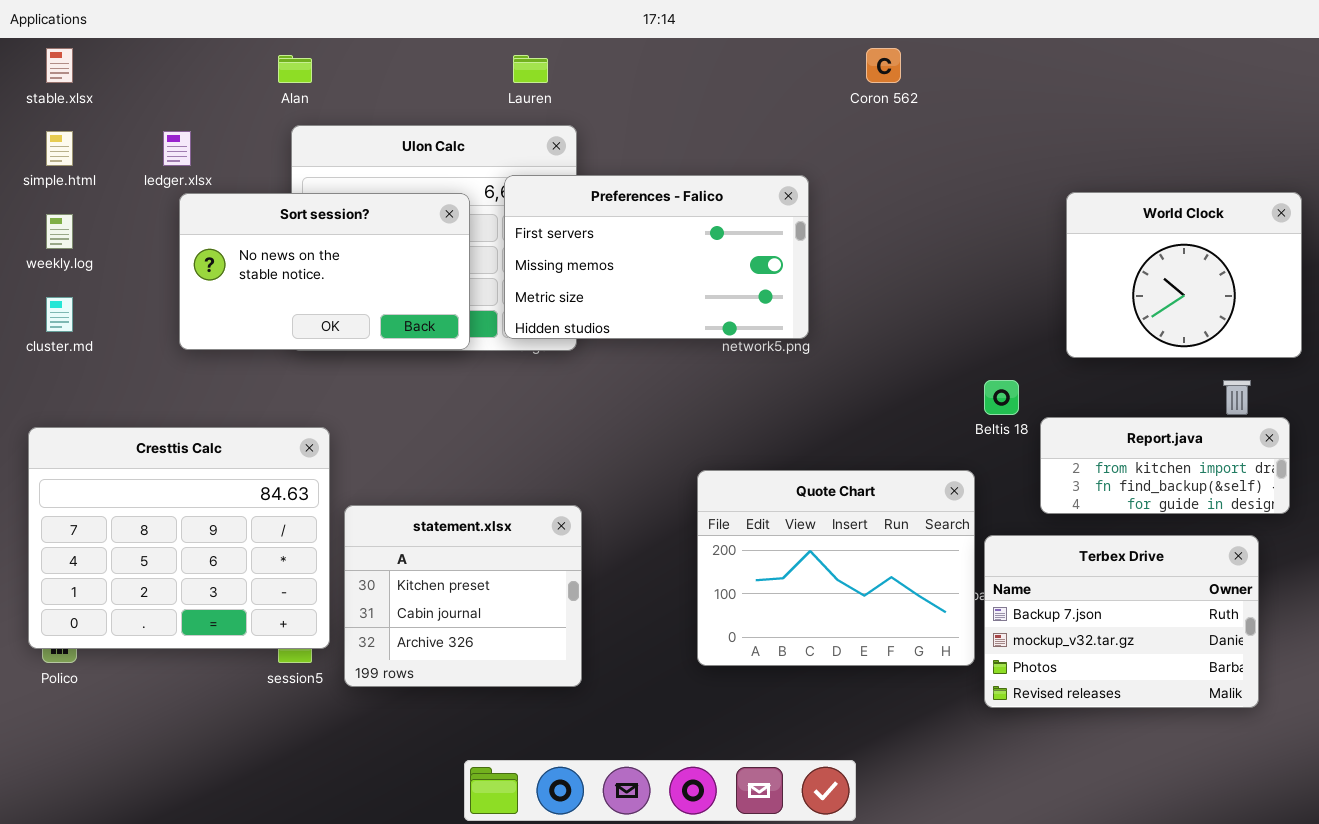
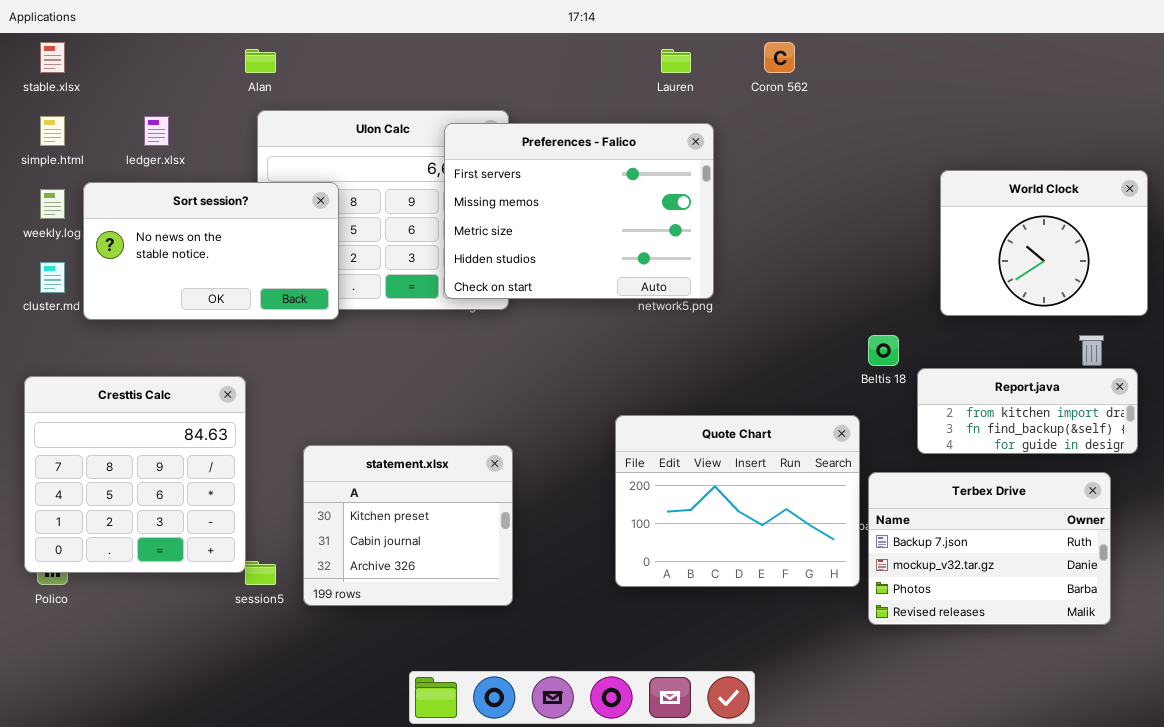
Lauren: [513,55,548,83] -> [661,49,691,73], moved
Preferences - Falico: [504,175,809,339] -> [444,123,714,299], resized
Sort session?: [179,193,470,350] -> [83,182,339,320], moved
Cresttis Calc: [28,427,330,649] -> [24,376,246,573], resized

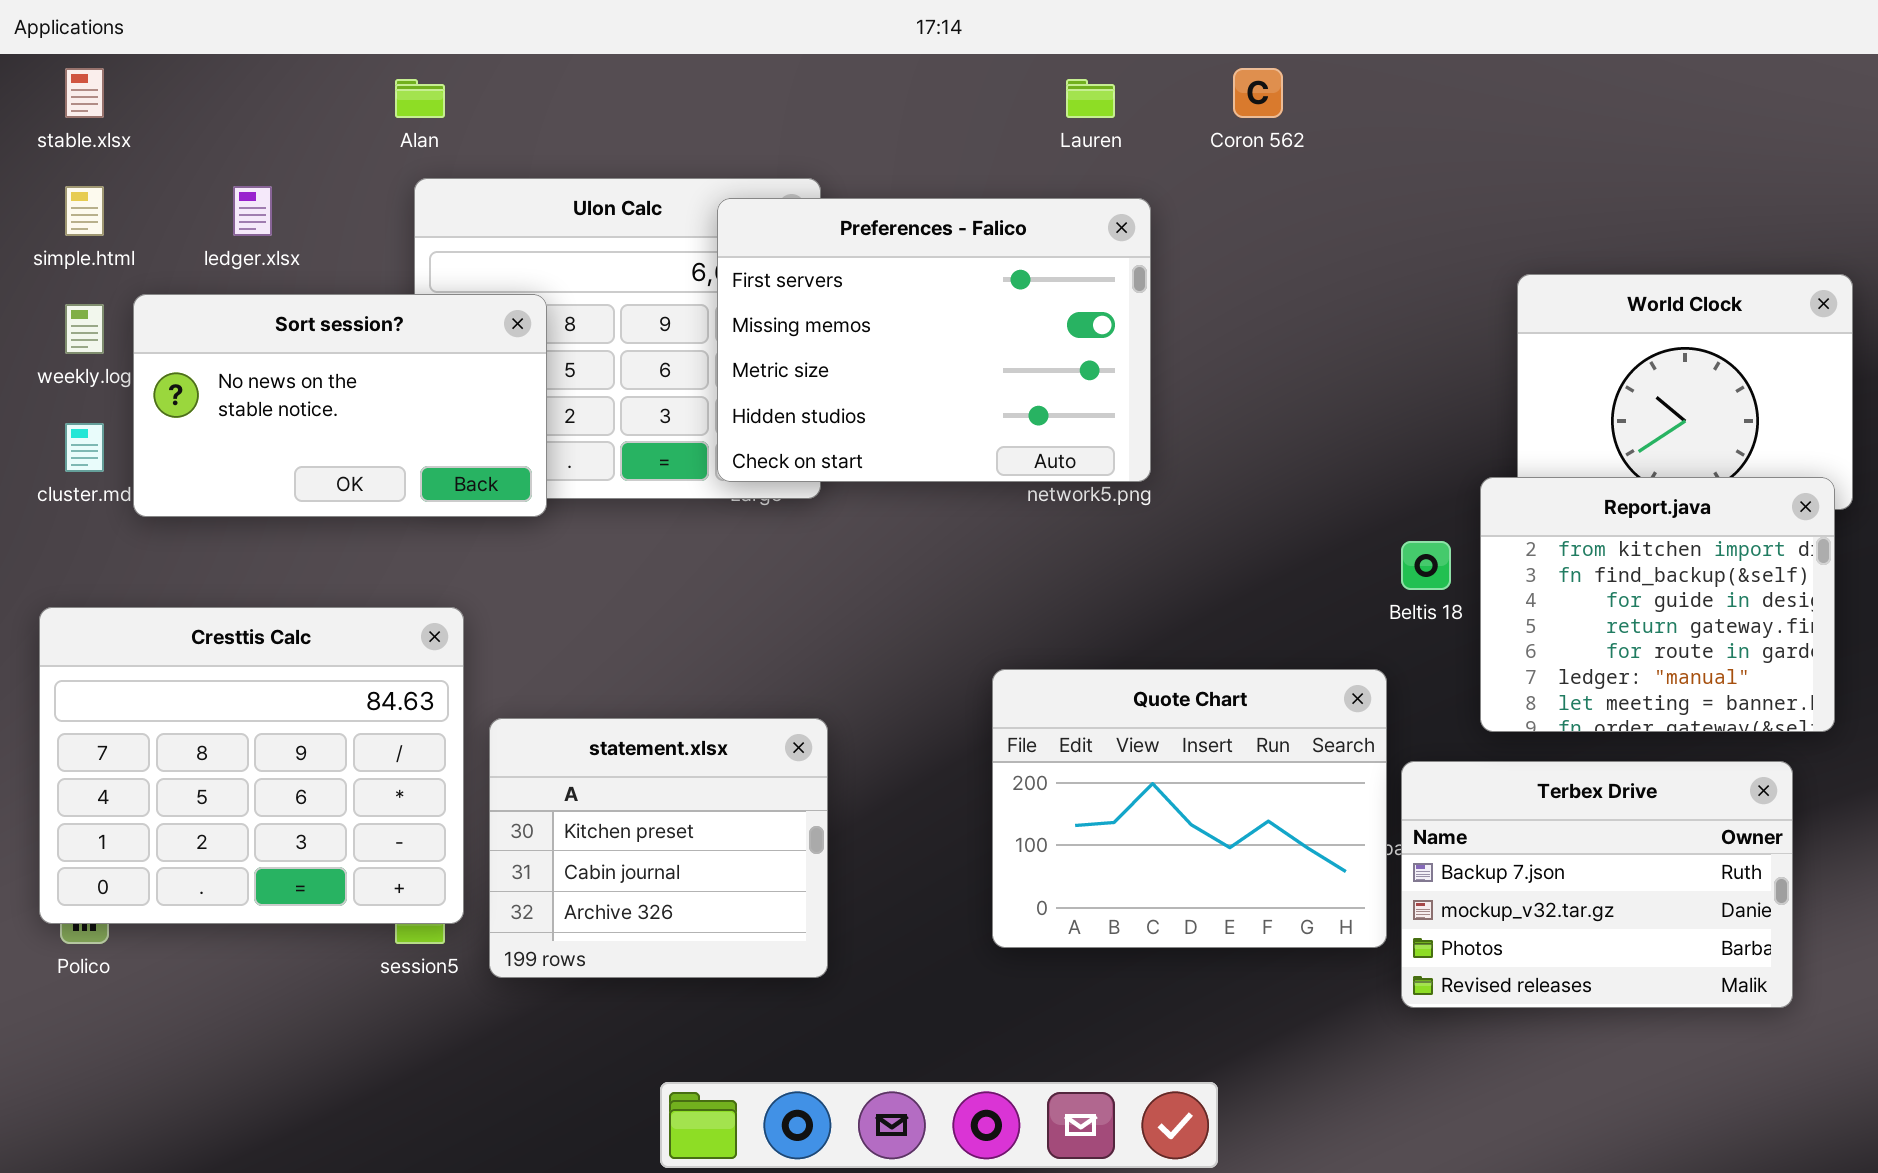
Report.java: [917,368,1138,454] -> [1480,477,1835,732], resized
Cresttis Calc: [24,376,246,573] -> [39,607,464,924], resized

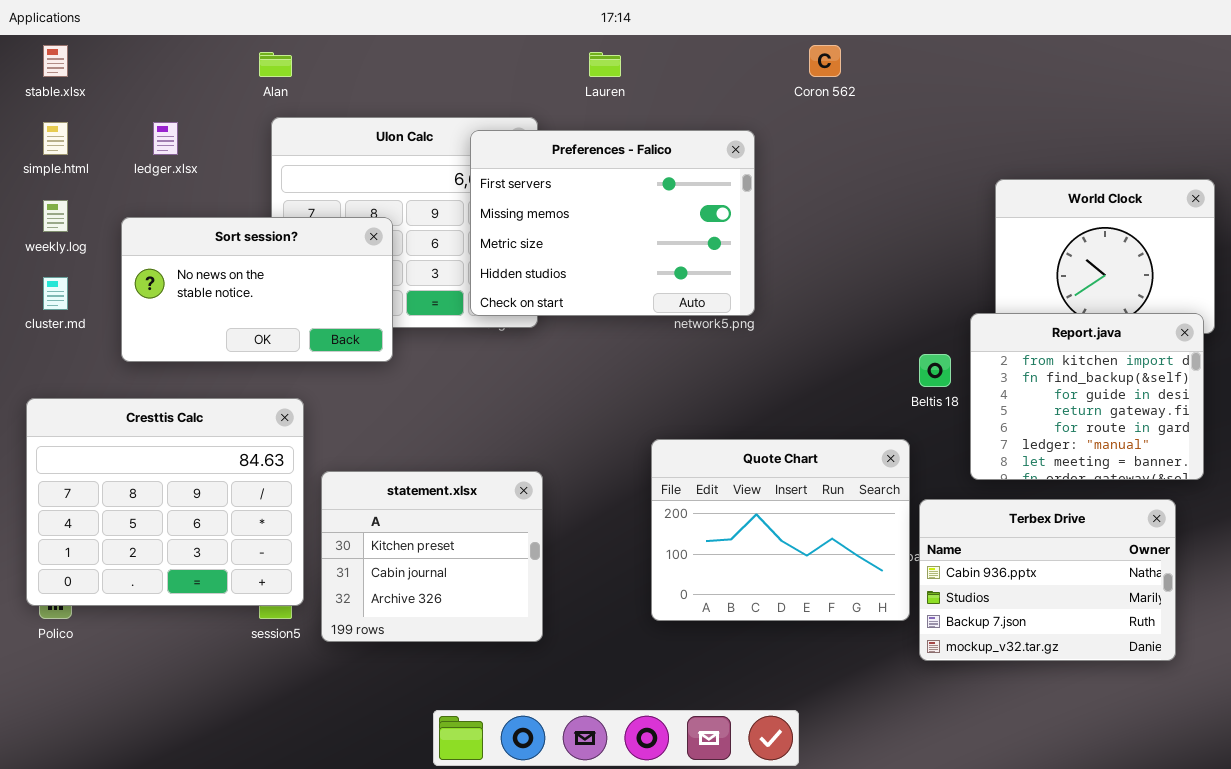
Lauren: [1066,79,1115,118] -> [589,52,621,77], moved
Sort session?: [133,294,547,517] -> [121,217,393,362], moved
Terbex Drive: [1401,761,1793,1008] -> [919,499,1176,661], scrolled up 2 rows

